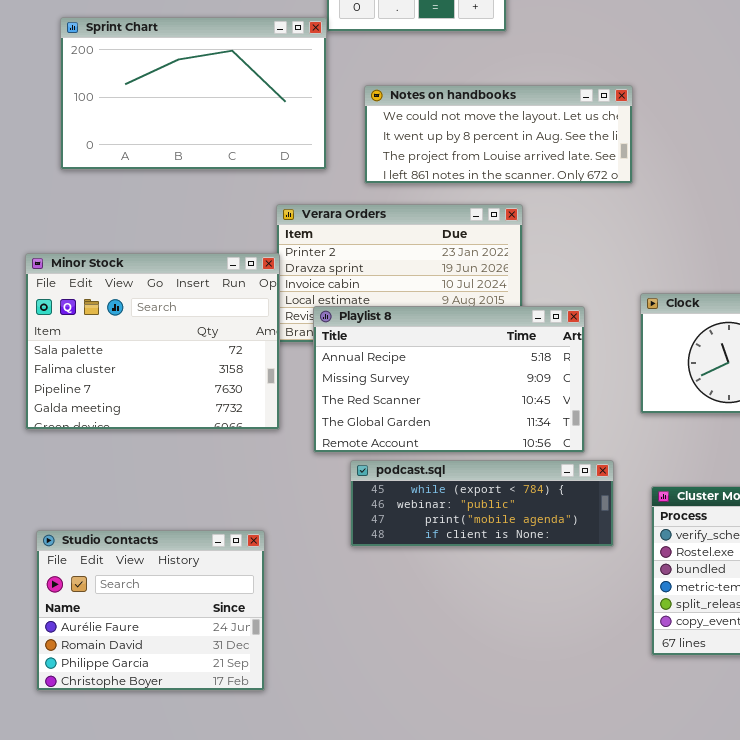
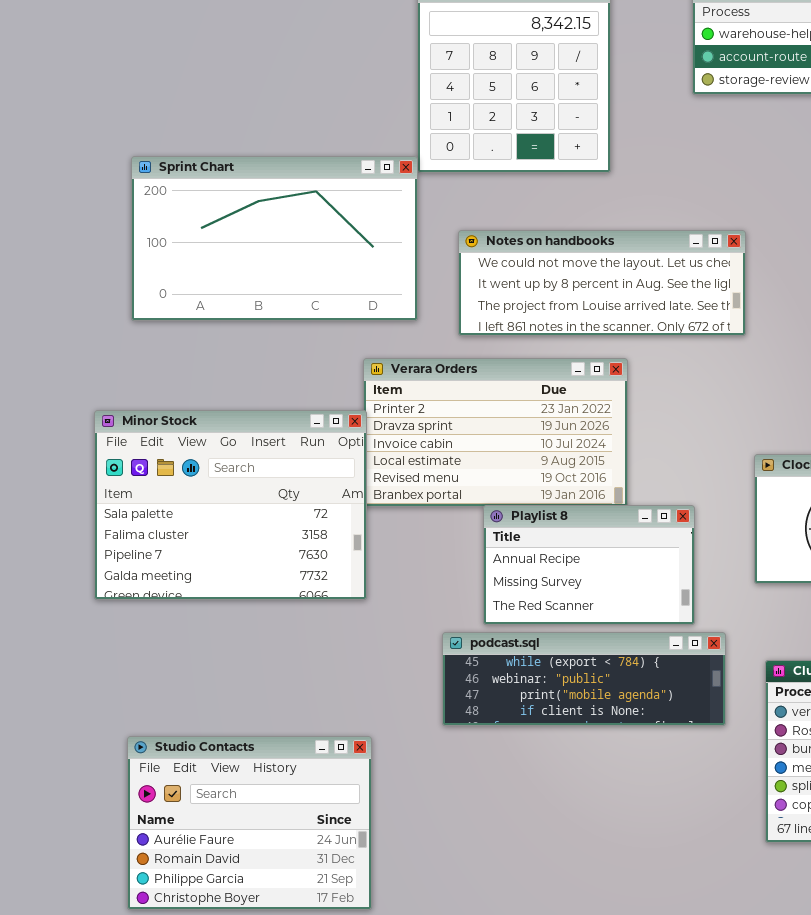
Playlist 8: [313,306,585,453] -> [483,505,695,625], resized
Studio Contacts: [36,530,265,691] -> [127,736,372,910], moved

